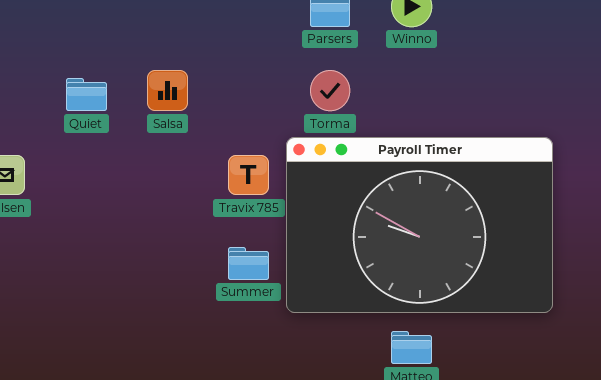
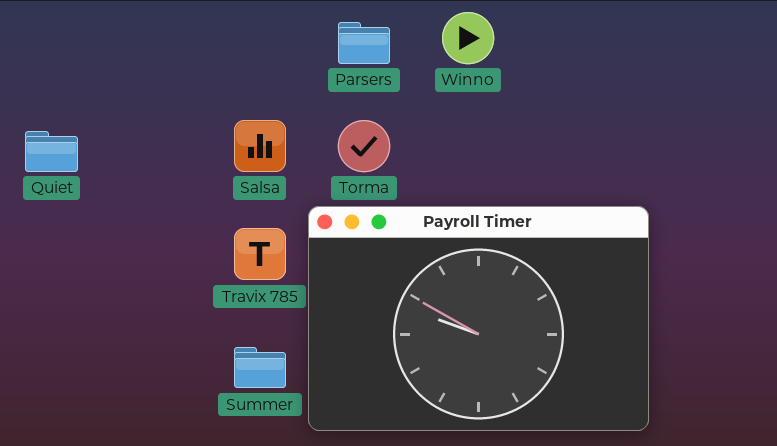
Salsa: [147,70,188,111] -> [234,120,286,172], moved

